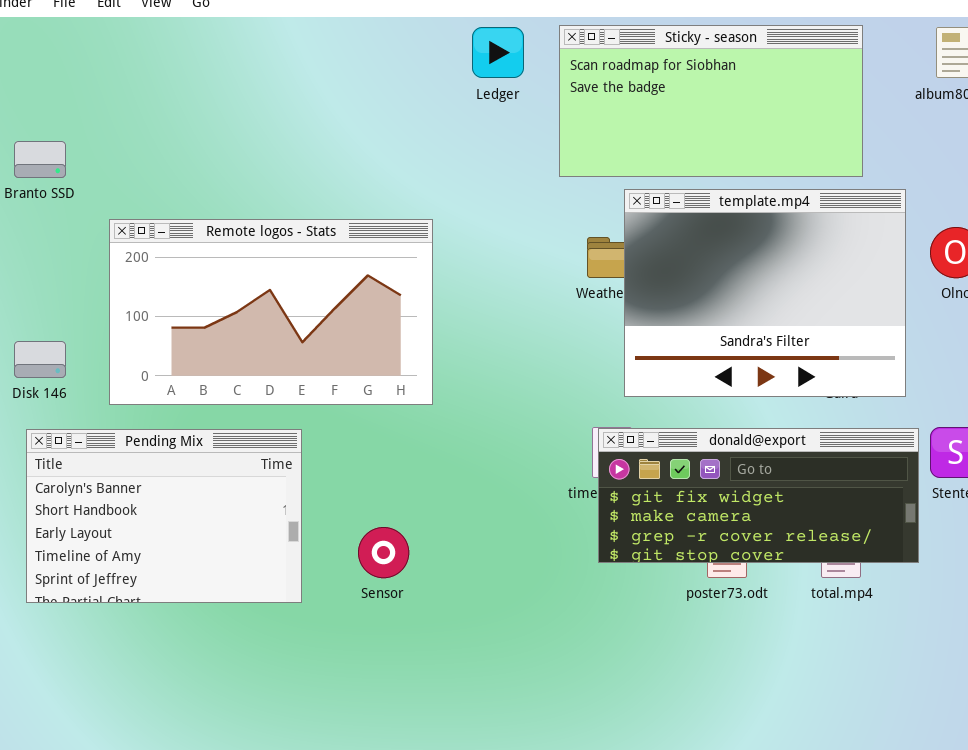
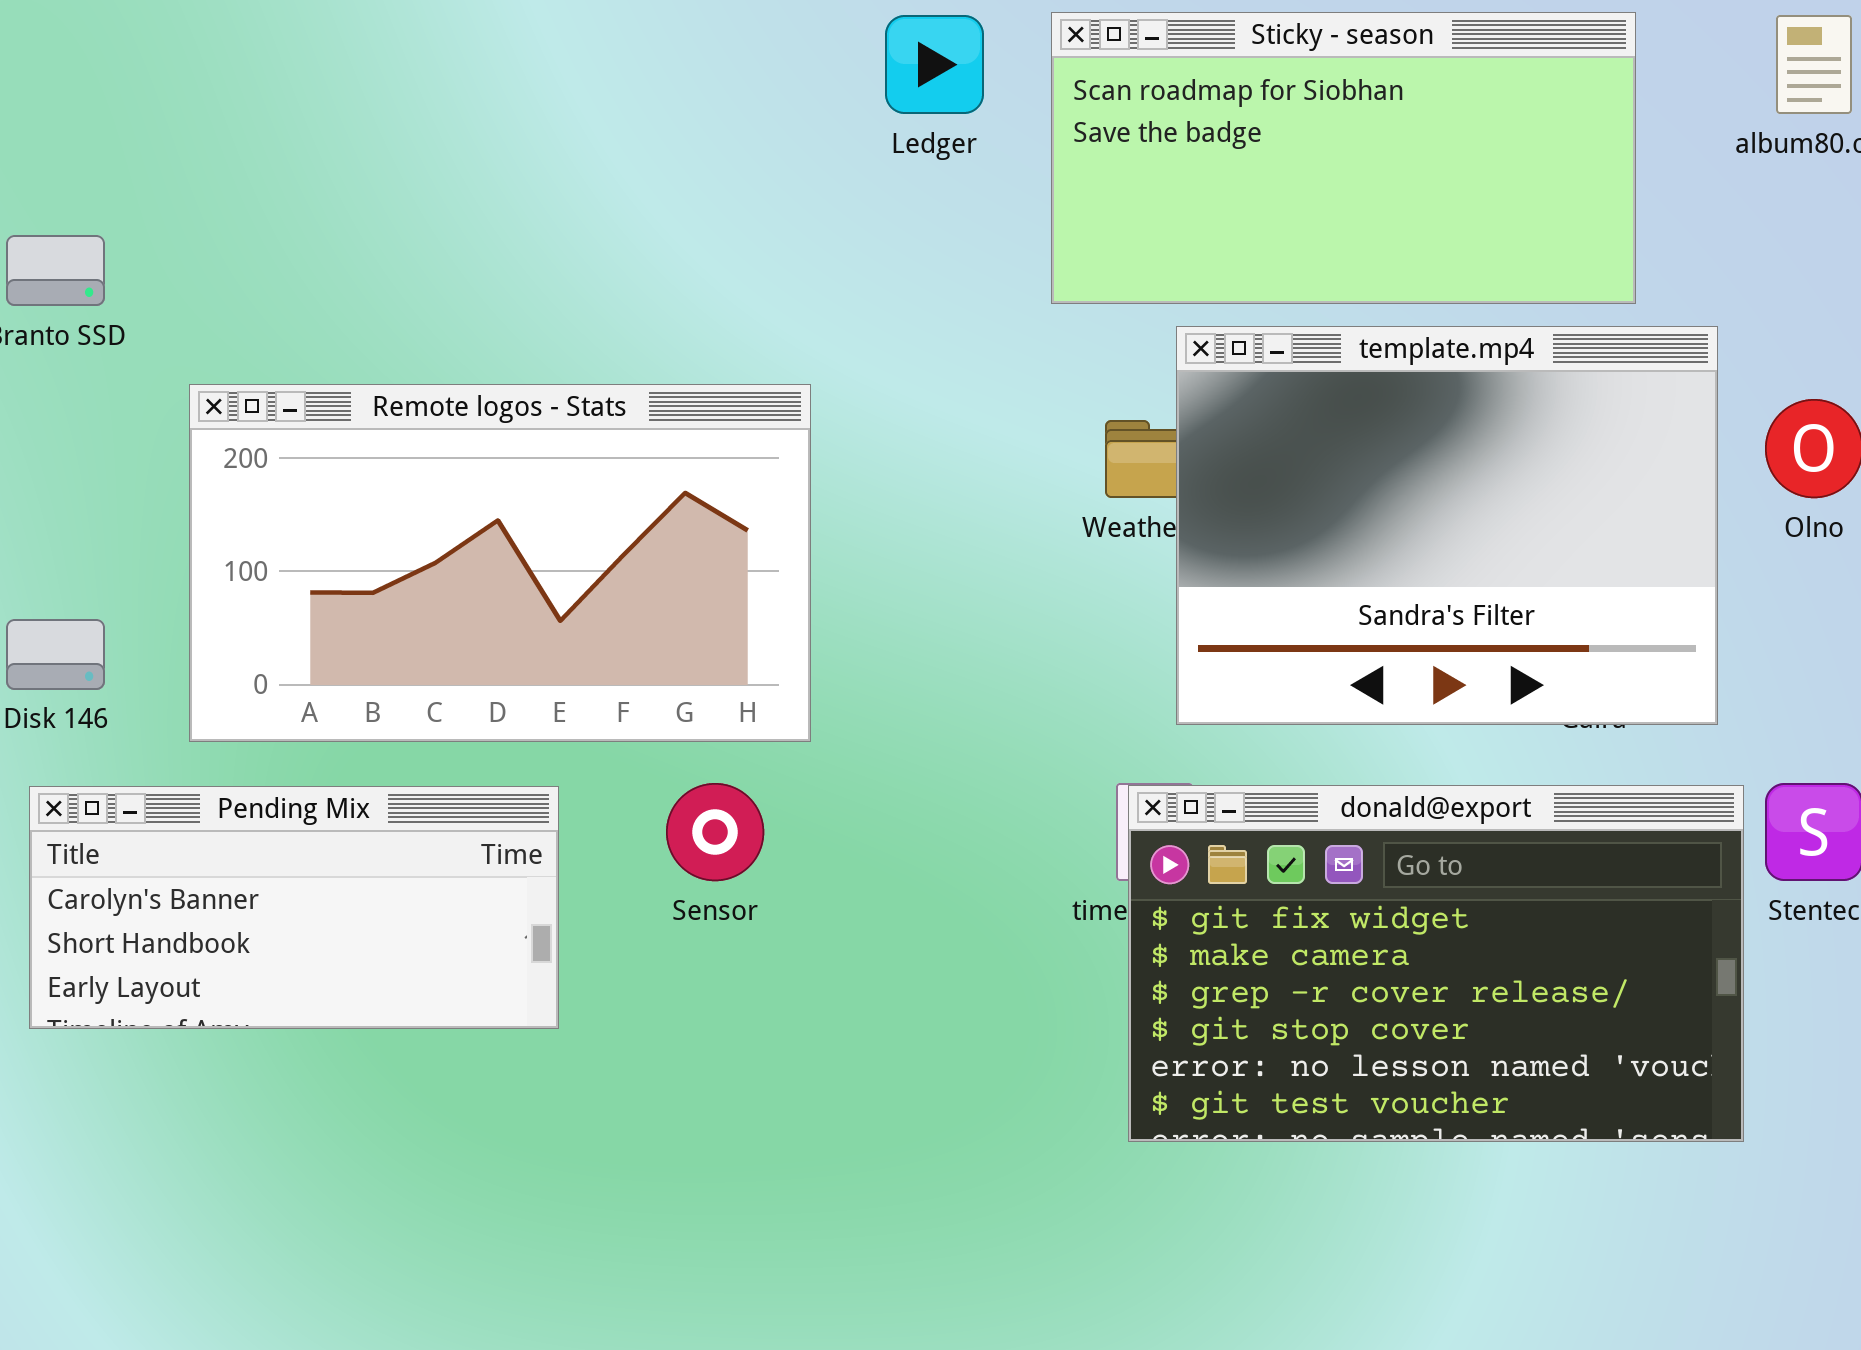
donald@export: [598,428,919,563] -> [1128,785,1744,1142], resized
Pending Mix: [26,429,302,603] -> [29,786,559,1029], resized
Sensor: [358,527,409,578] -> [666,783,764,881], moved

